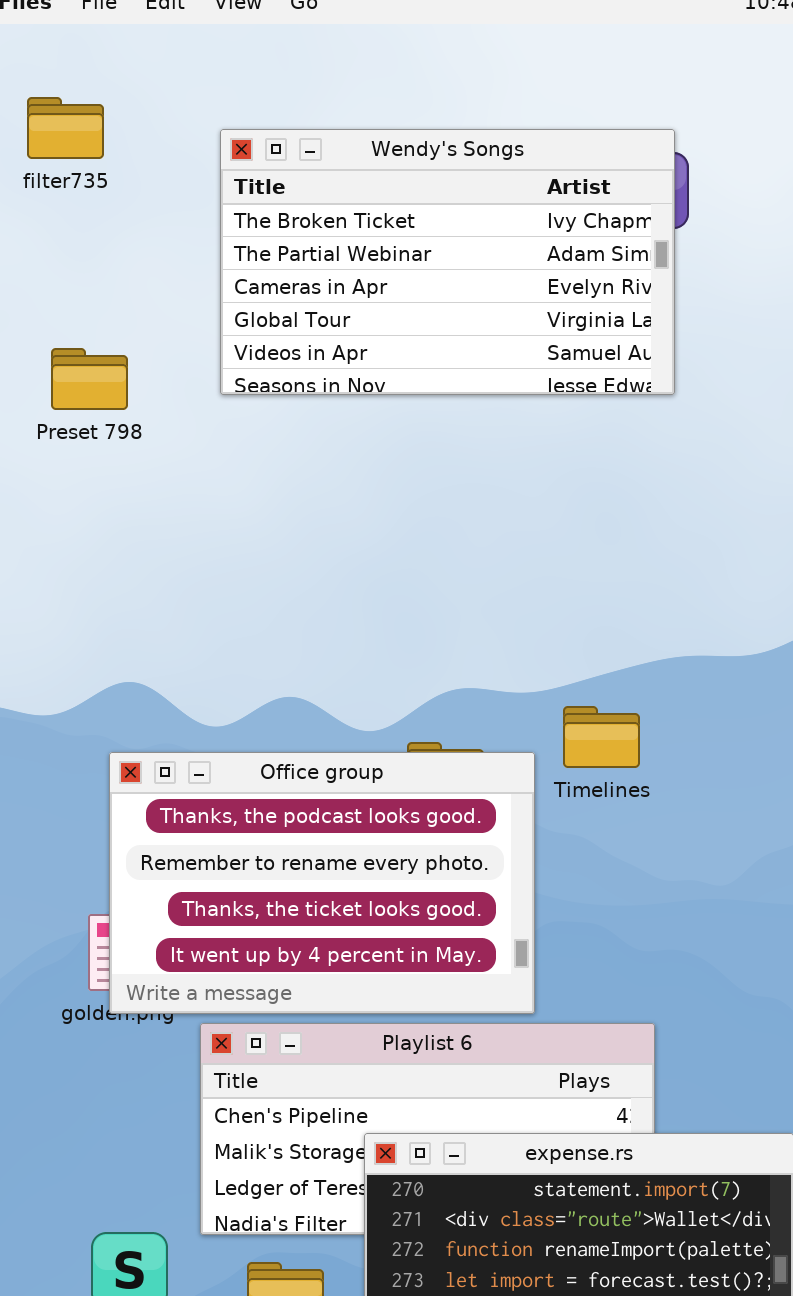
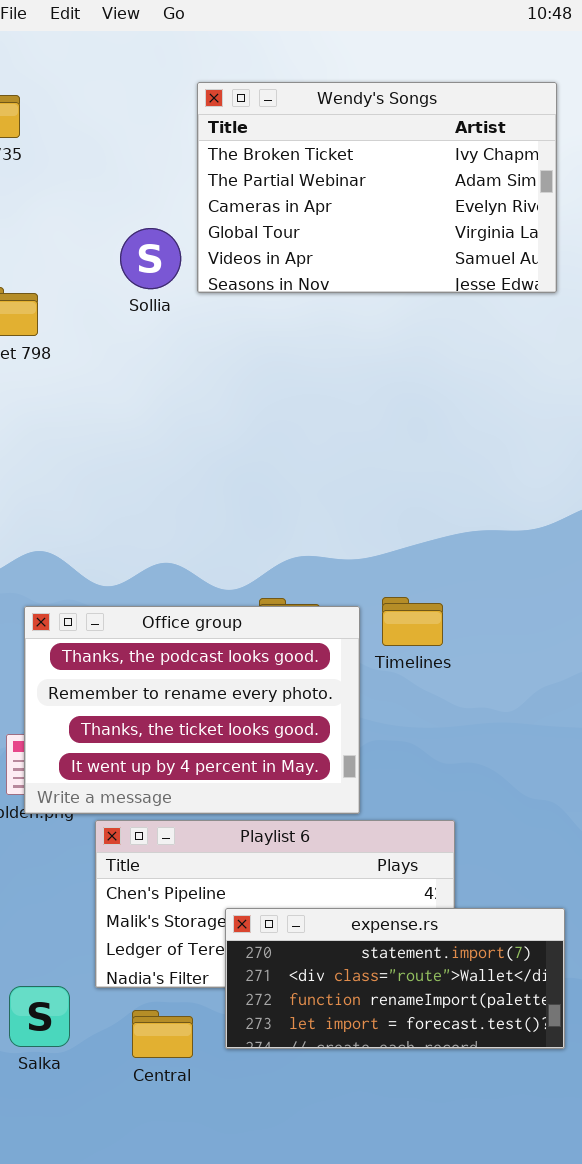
Wendy's Songs: [220,129,675,395] -> [197,82,557,293], moved
Timelines: [563,706,640,768] -> [382,597,443,646], moved

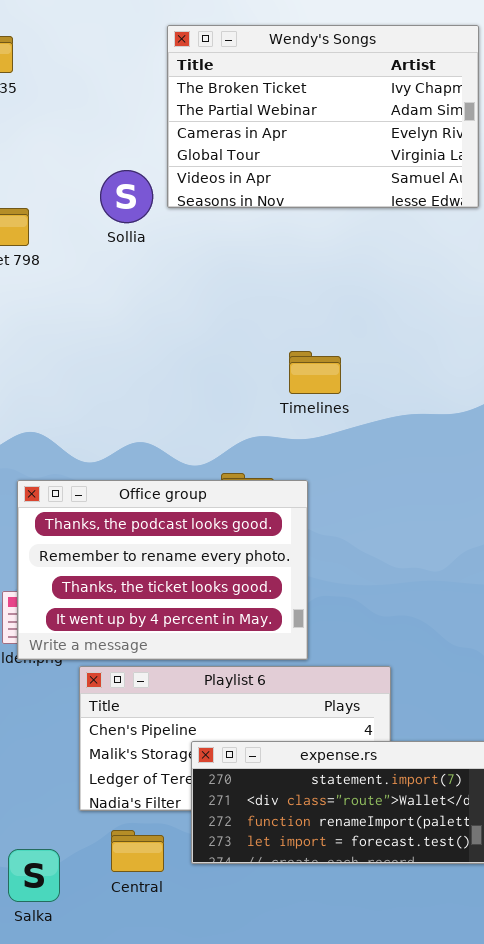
Sollia: [120,228,181,289] -> [100,170,153,223], moved
Timelines: [382,597,443,646] -> [289,351,341,394], moved
Salka: [9,986,70,1047] -> [8,849,60,902], moved

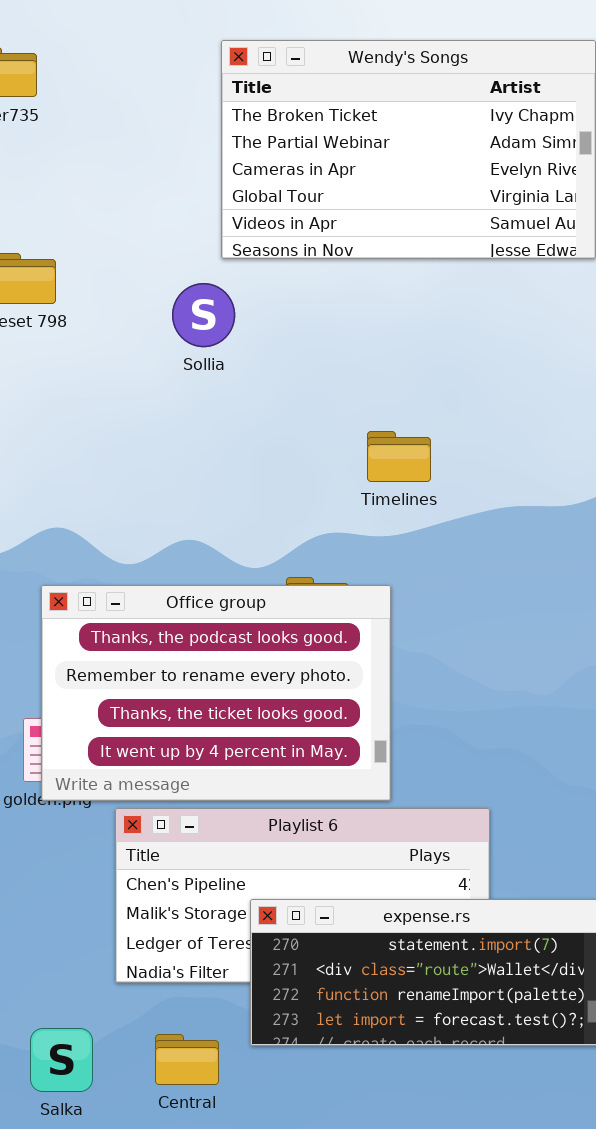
Sollia: [100,170,153,223] -> [172,283,235,347], moved
Central: [111,830,164,872] -> [155,1034,219,1085], moved

